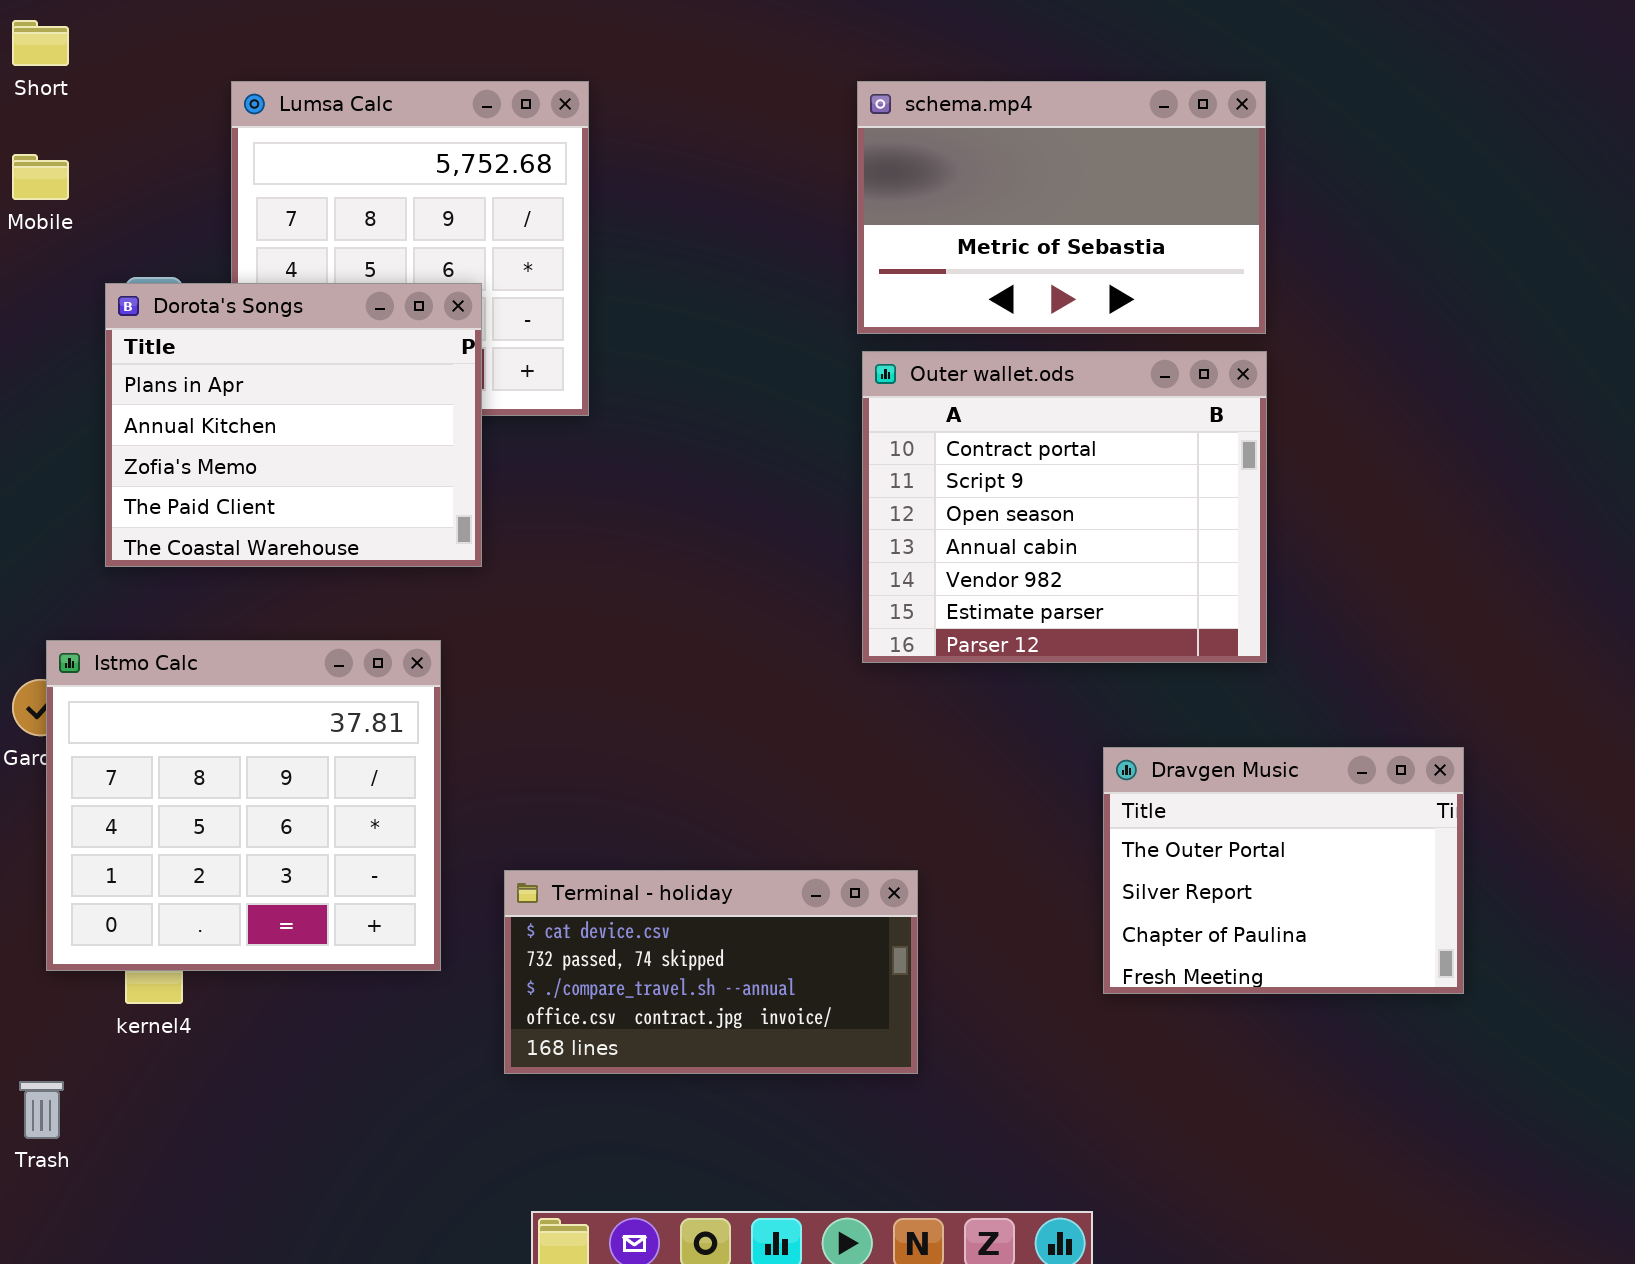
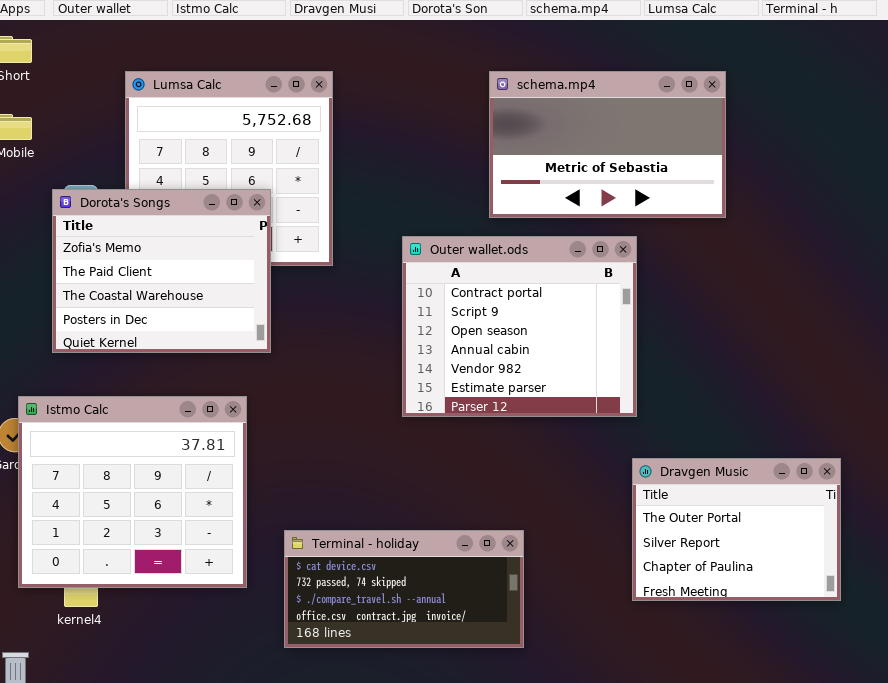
Dorota's Songs: [105,283,482,567] -> [52,189,271,353], scrolled down 2 rows
Outer wallet.ods: [862,351,1267,663] -> [402,236,637,417], moved

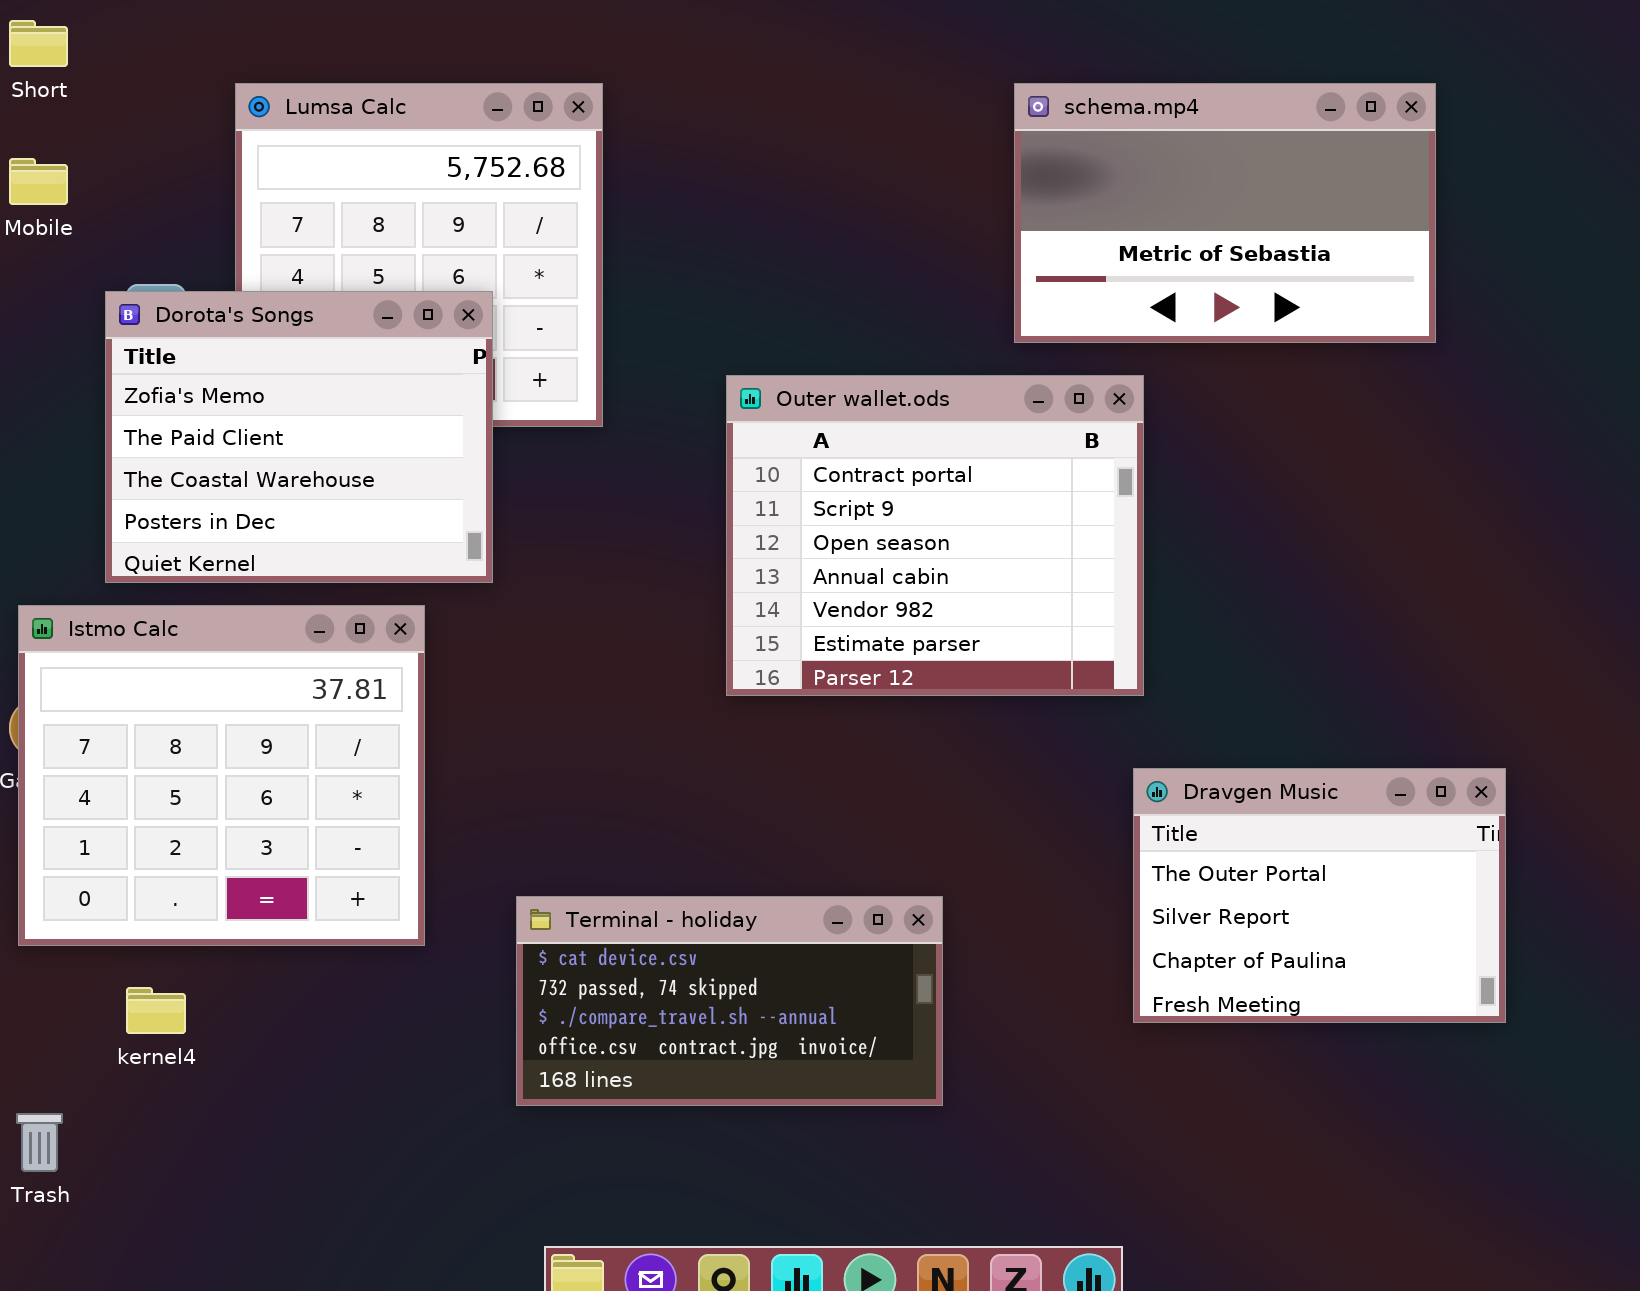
schema.mp4: [489,71,726,218] -> [1014,83,1436,343], moved
Istmo Calc: [18,396,247,588] -> [18,605,425,946], moved

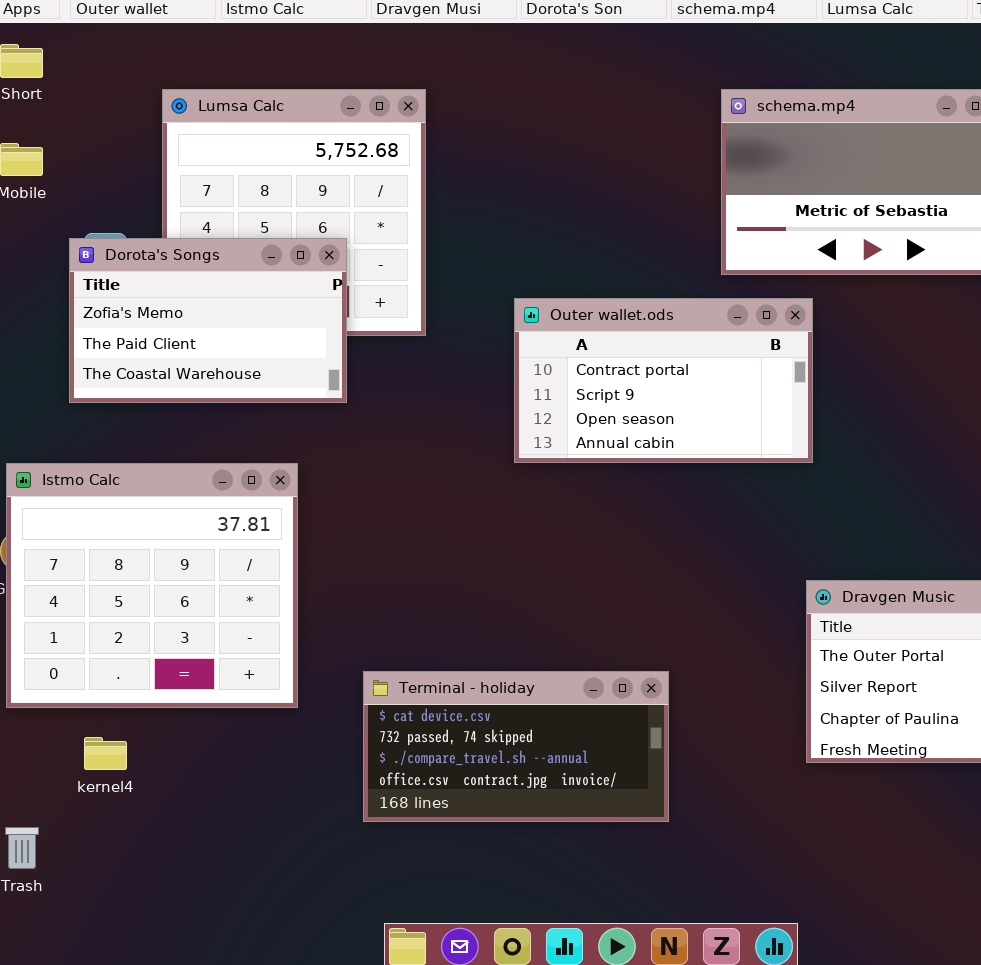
Dorota's Songs: [105,291,493,583] -> [69,238,347,403], resized
Outer wallet.ods: [726,375,1144,696] -> [514,298,813,463], resized

